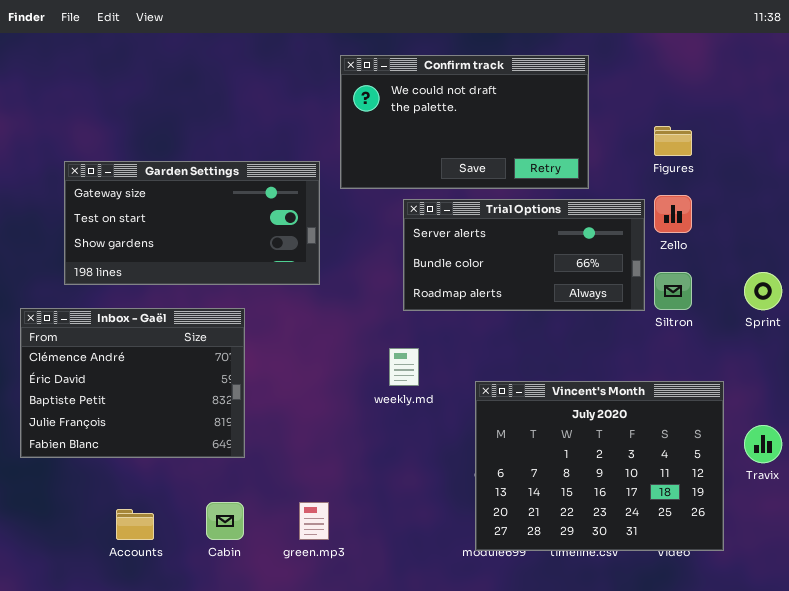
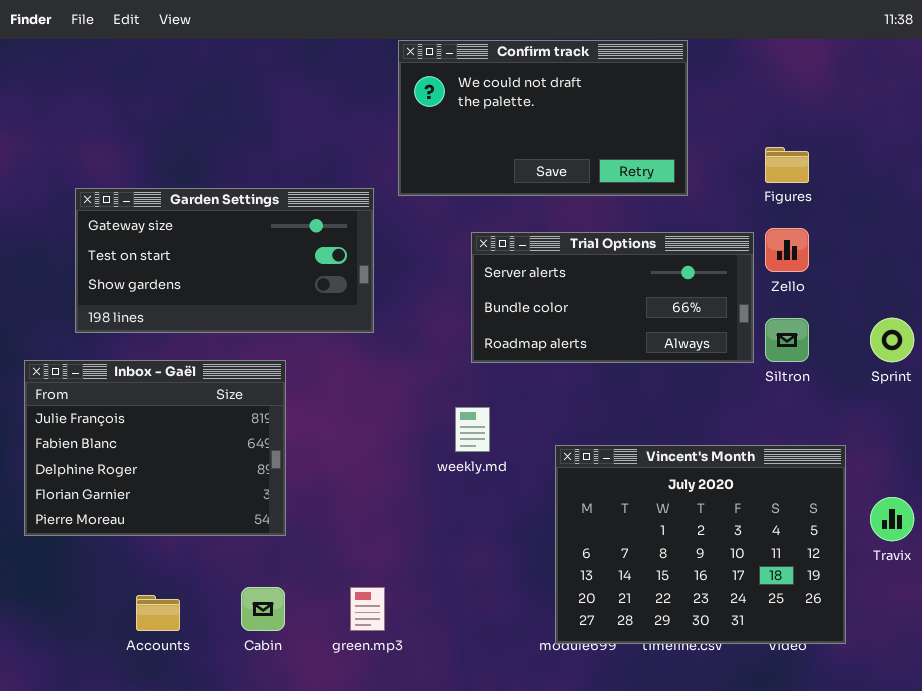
Confirm track: [340,55,589,189] -> [398,40,688,196], moved
Inbox - Gaël: [20,308,245,458] -> [24,360,286,536], scrolled down 3 rows

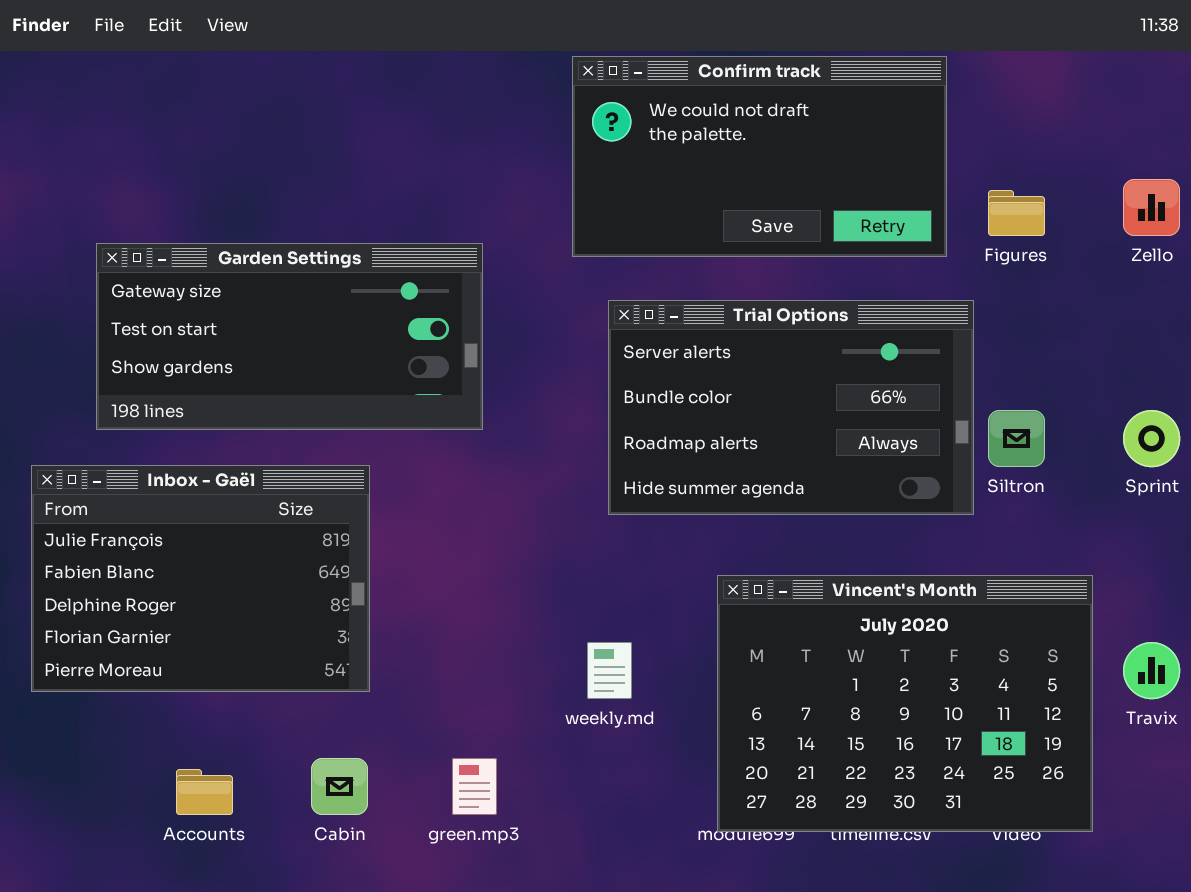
Confirm track: [398,40,688,196] -> [572,56,947,257], moved
Zello: [765,228,809,272] -> [1123,179,1180,236], moved
Trial Options: [471,232,754,363] -> [608,300,974,515], resized
weekly.md: [455,407,490,452] -> [587,642,632,699], moved

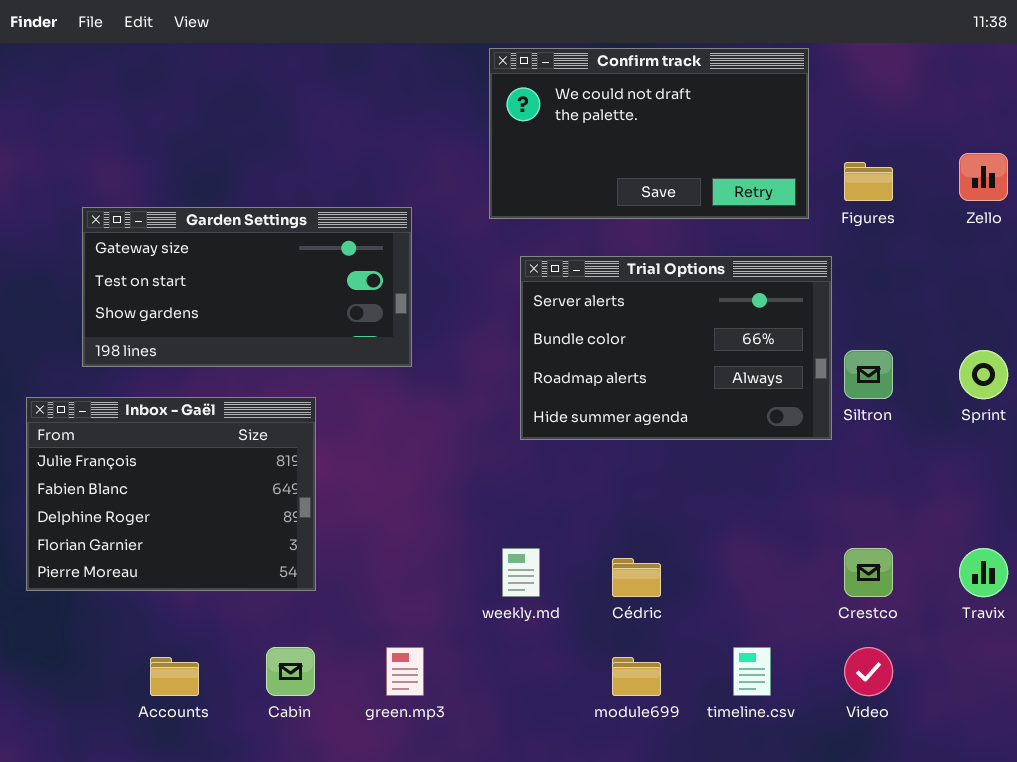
Vincent's Month: [717,575,1093,832] -> none, closed

